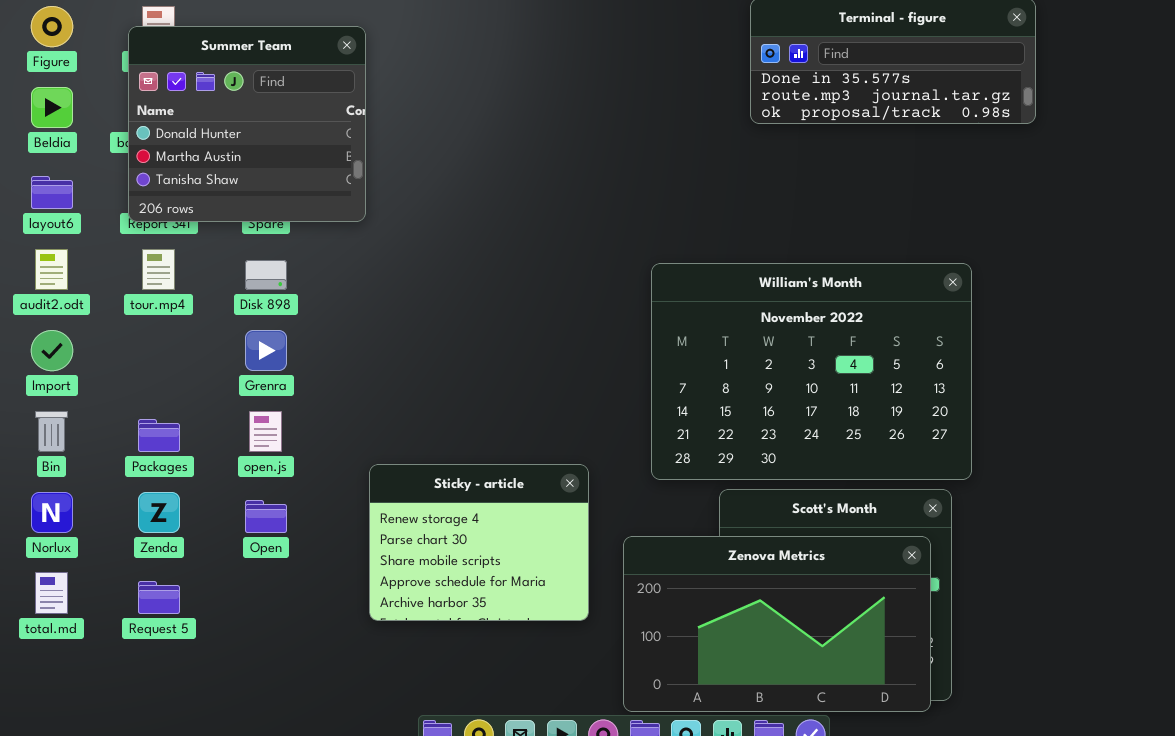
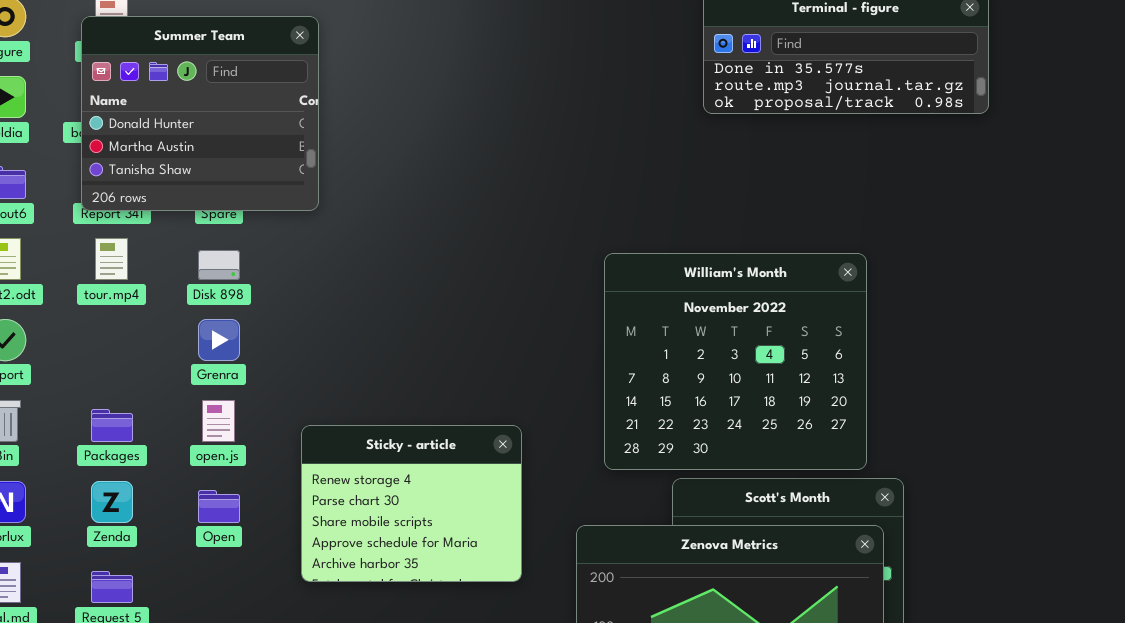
William's Month: [651,263,972,480] -> [604,253,867,470], resized
Sticky - article: [369,464,589,621] -> [301,425,522,582], moved

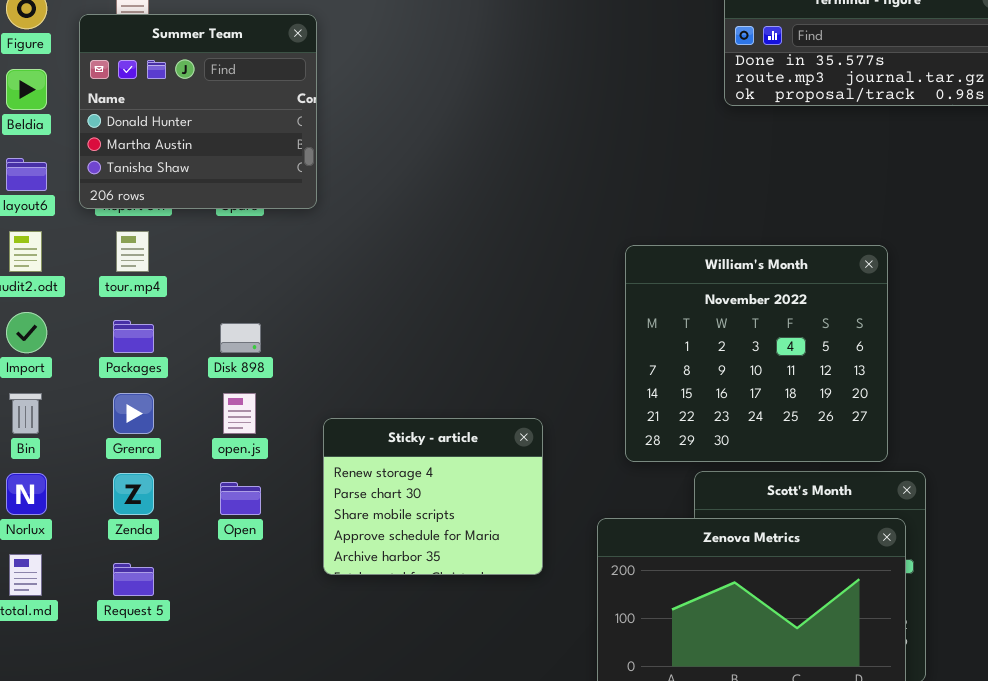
Summer Team: [81,16,319,211] -> [79,14,317,209], moved
Disk 898: [198,250,240,280] -> [220,323,261,353], moved
Grenra: [198,319,240,361] -> [113,393,154,434], moved
Packages: [91,409,133,442] -> [113,320,154,353], moved

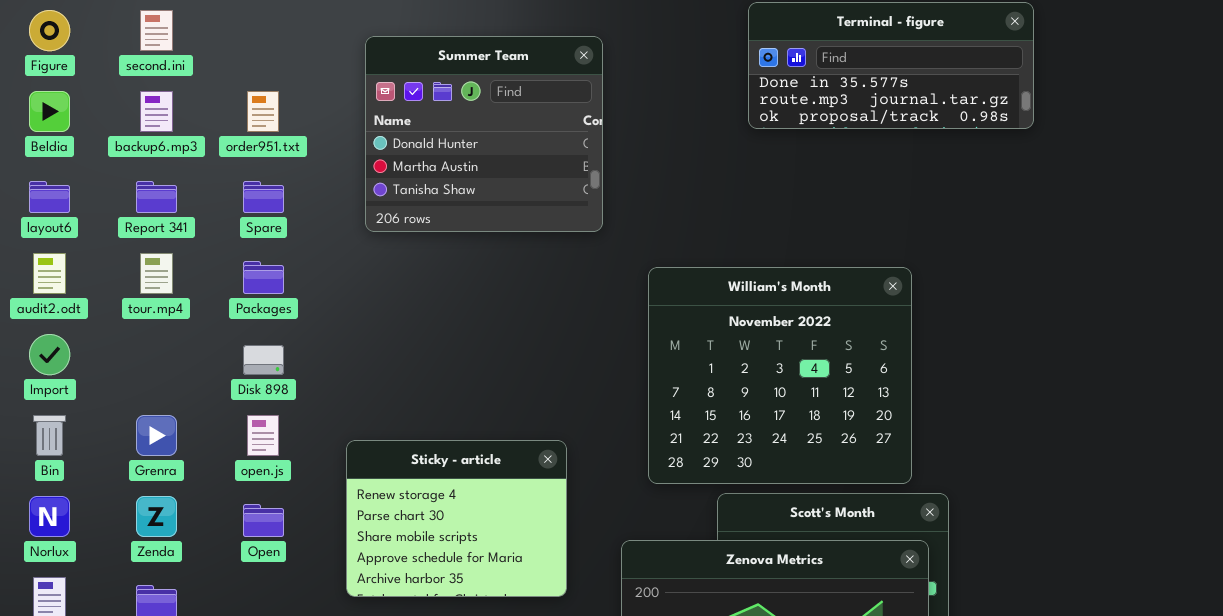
Summer Team: [79,14,317,209] -> [365,36,603,232], moved
Packages: [113,320,154,353] -> [243,261,284,294], moved

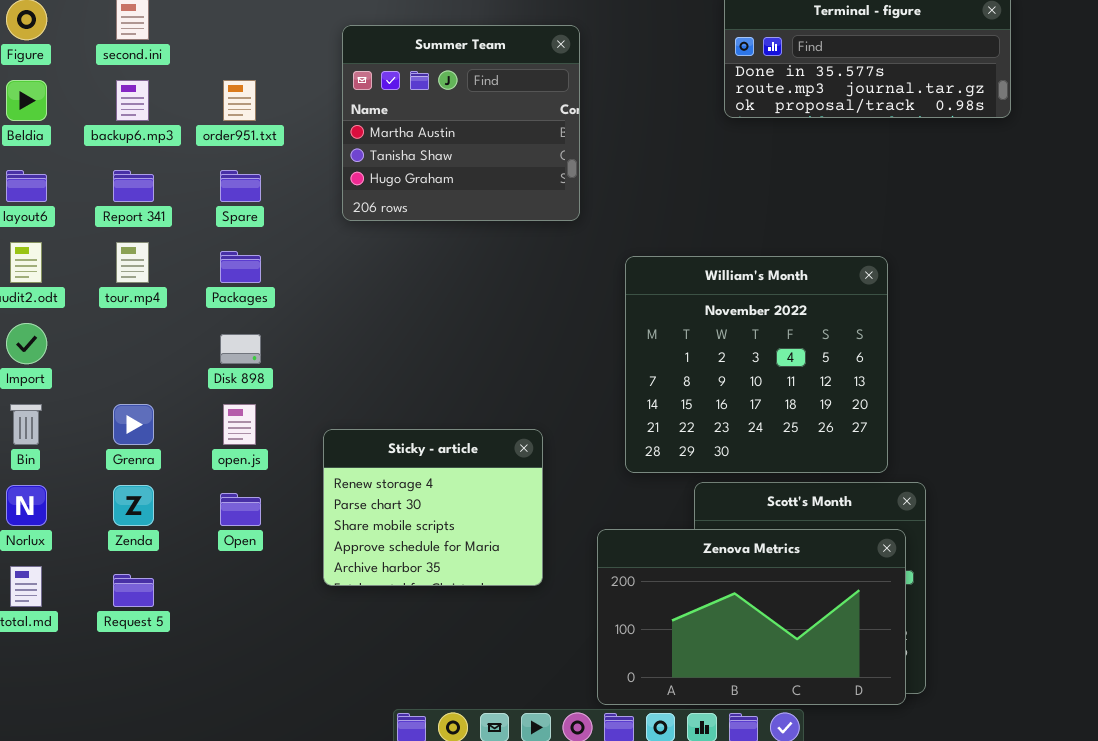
Summer Team: [365,36,603,232] -> [342,25,580,221], scrolled down 1 row

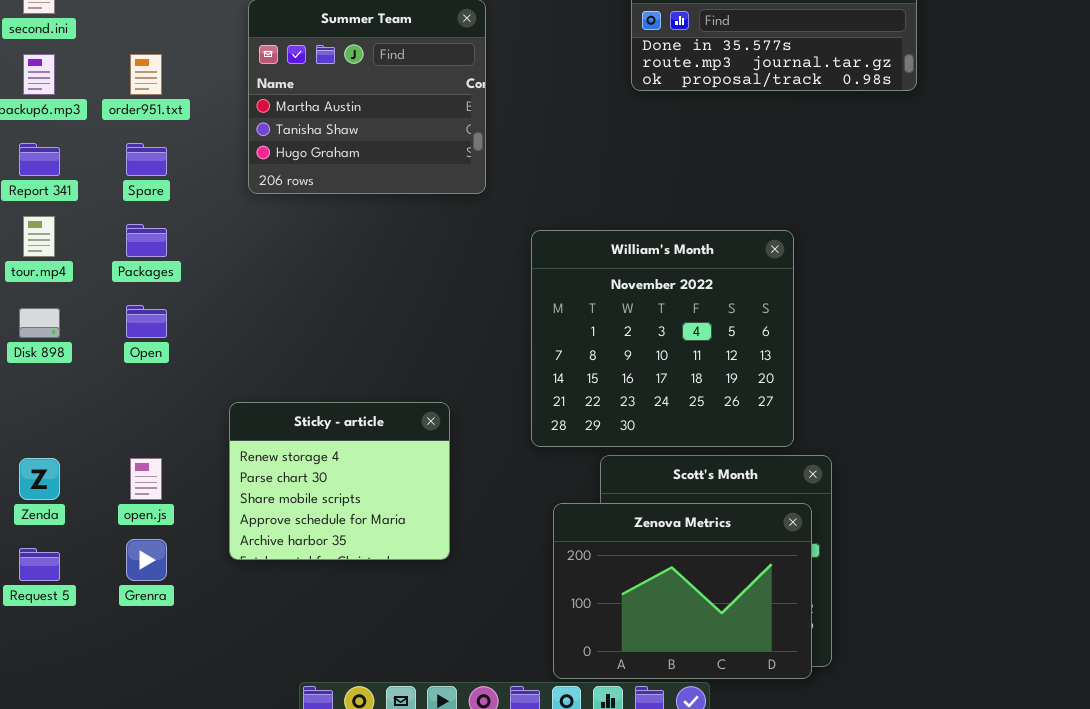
Disk 898: [220,334,261,364] -> [19,308,60,338], moved
Grenra: [113,404,154,445] -> [126,539,167,581], moved
open.js: [223,404,256,445] -> [130,458,162,500], moved
Open: [220,493,261,526] -> [126,305,167,338], moved
Zenova Metrics: [597,529,906,705] -> [553,503,812,679], resized

